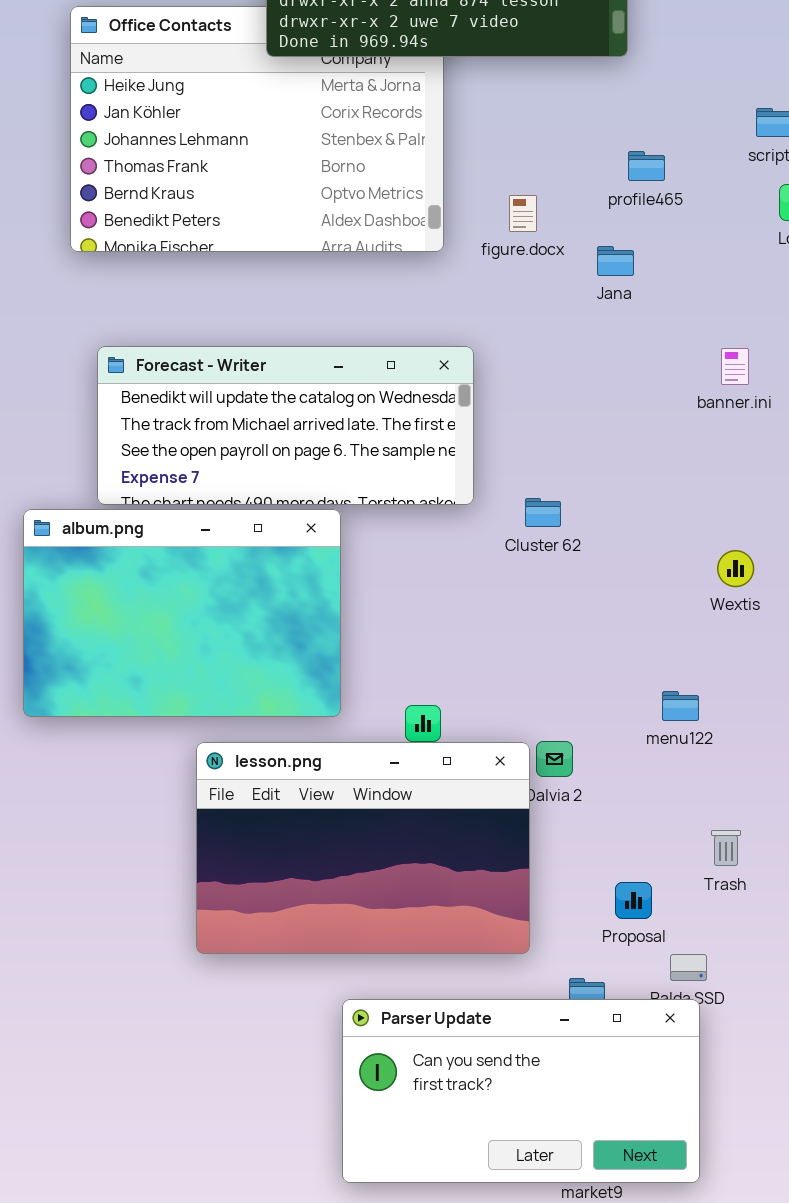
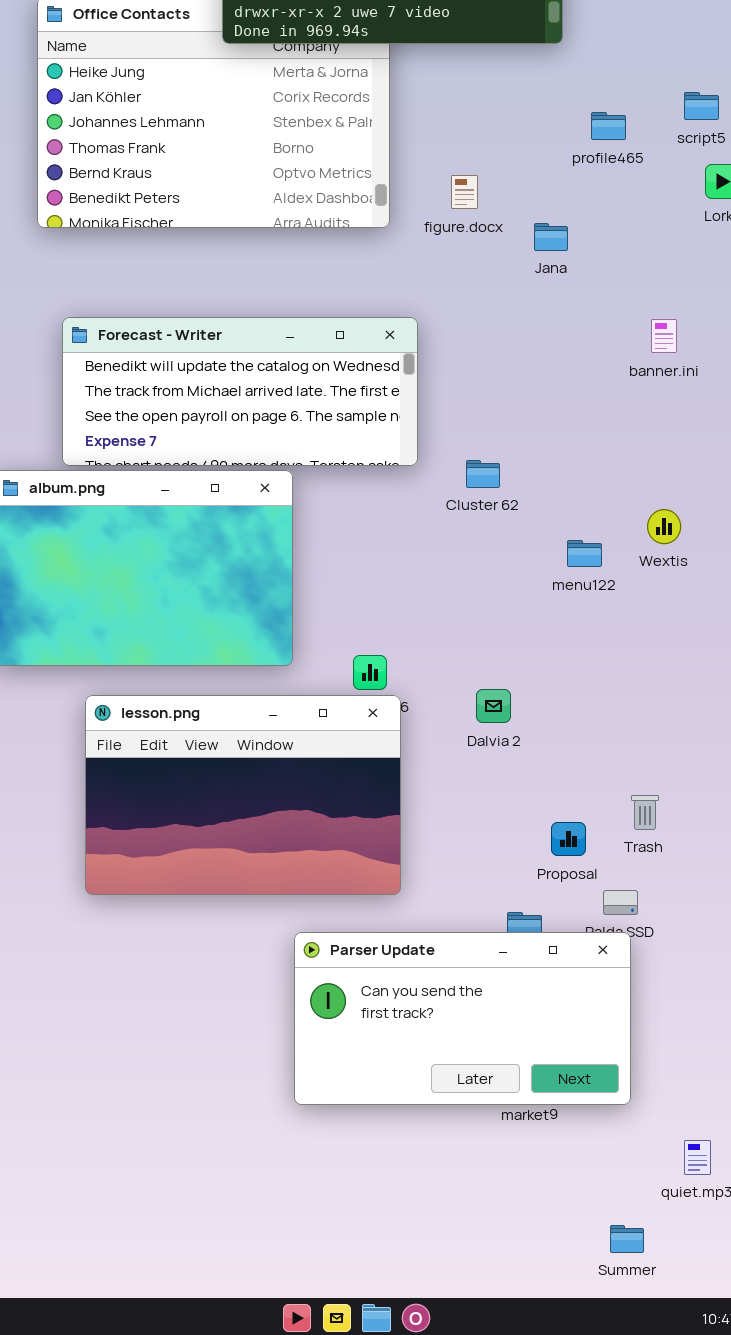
profile465: [628,151,665,181] -> [591,112,626,140], moved
menu122: [662,691,699,721] -> [567,540,602,567], moved
lesson.png: [196,742,530,954] -> [85,695,401,895], moved
Trash: [711,830,741,866] -> [631,795,659,830], moved

